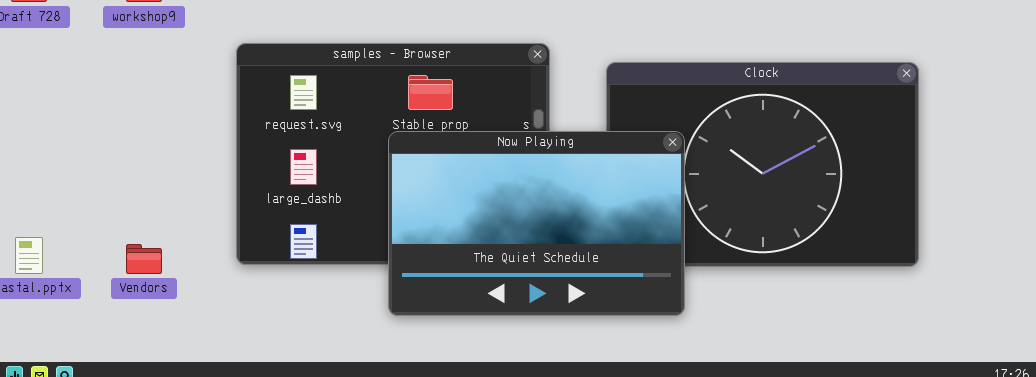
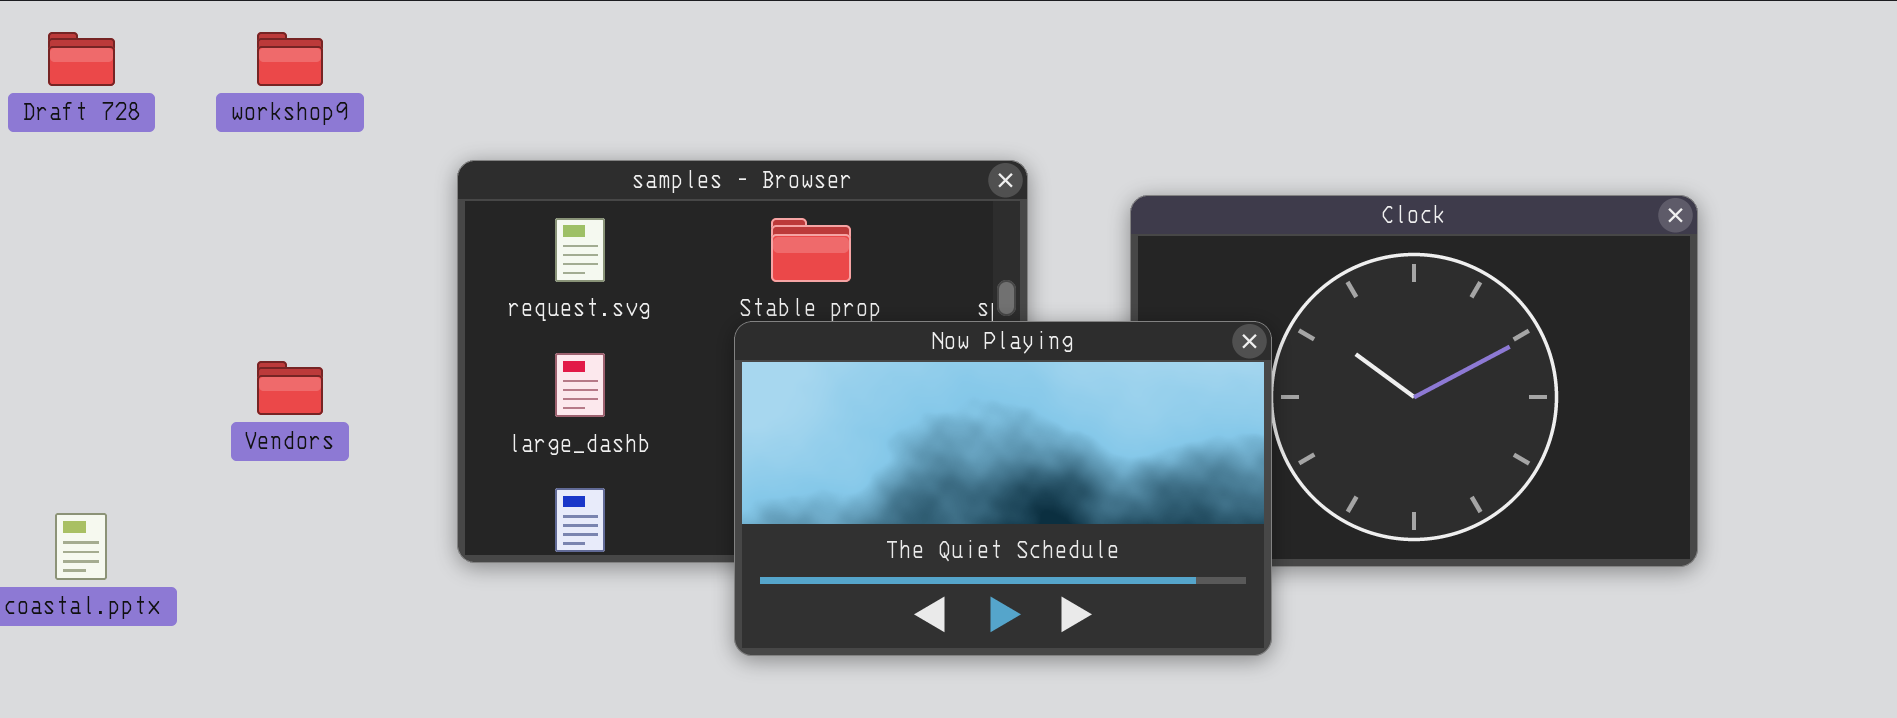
Vendors: [126,244,162,274] -> [257,361,323,415], moved

